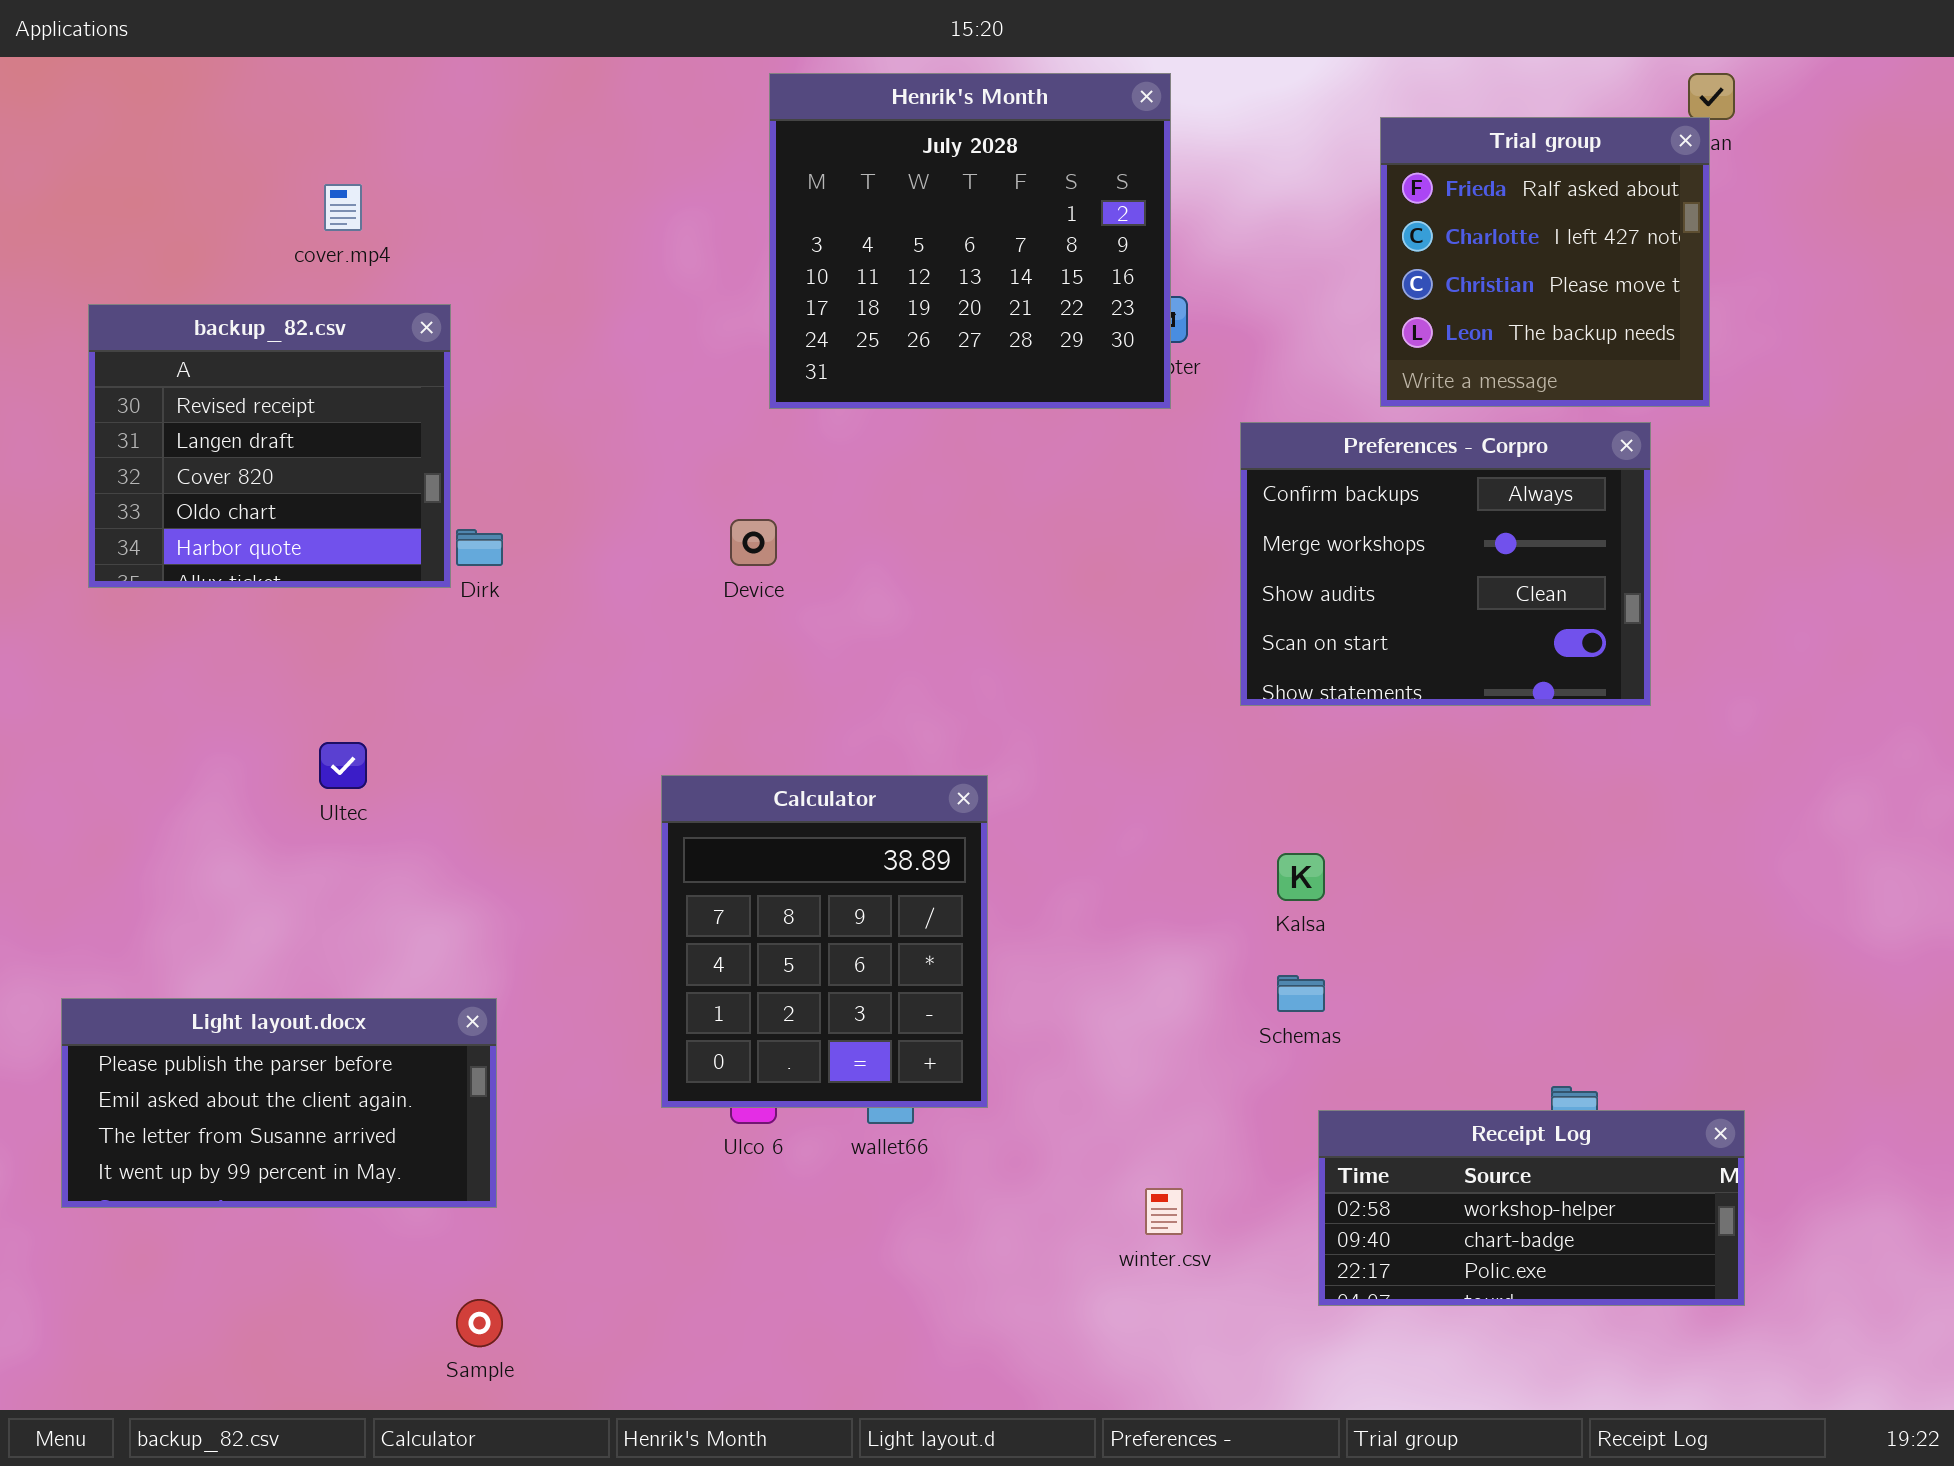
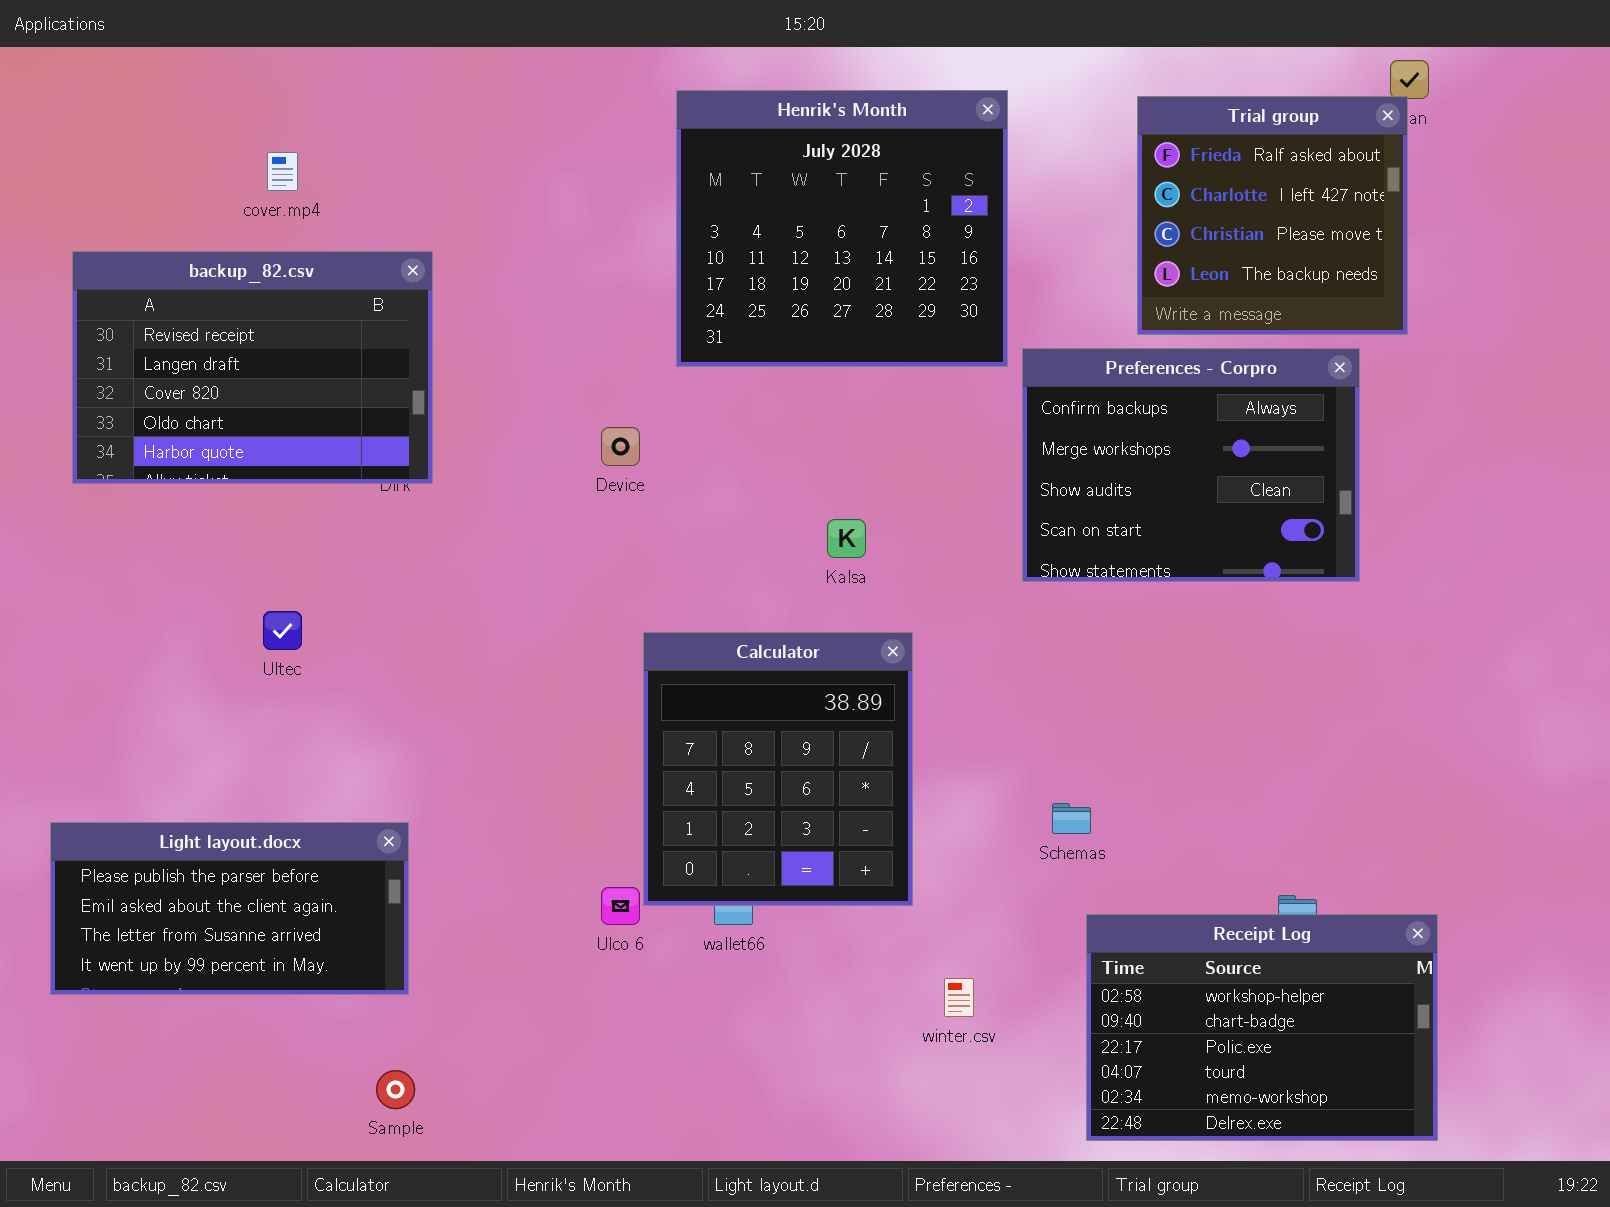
Henrik's Month: [769,73,1171,409] -> [676,90,1008,367], moved
backup_82.csv: [88,304,451,588] -> [72,251,433,484], resized
Calculator: [661,775,988,1108] -> [643,632,913,906], moved
Kalsa: [1277,853,1325,901] -> [827,519,866,558], moved
Receipt Log: [1318,1110,1745,1306] -> [1086,914,1438,1141], resized

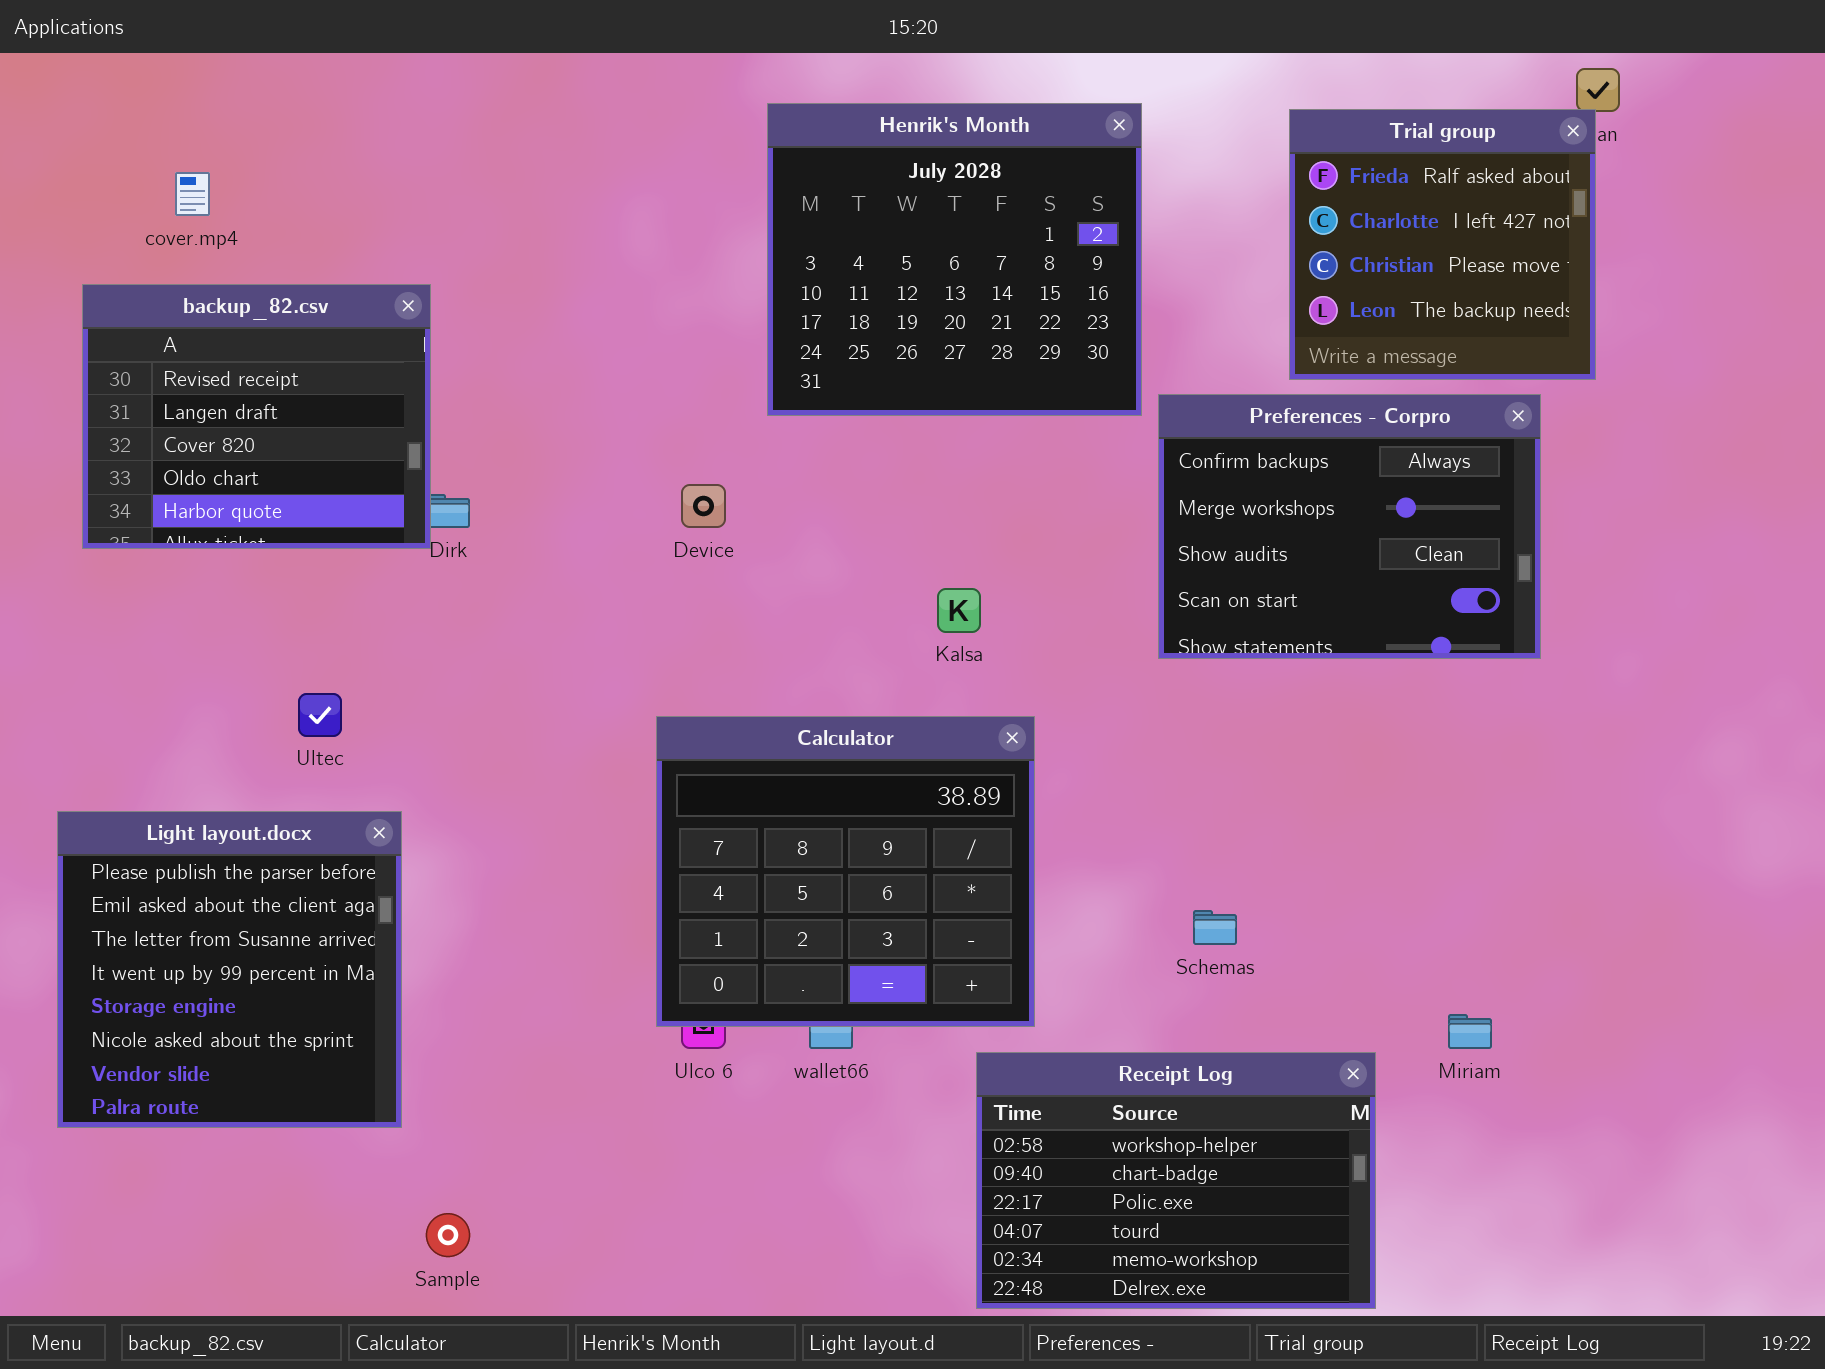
cover.mp4: [267,152,298,191] -> [175,172,210,216], moved
backup_82.csv: [72,251,433,484] -> [82,284,431,549], resized
Calculator: [643,632,913,906] -> [656,716,1035,1027], resized
Light layout.docx: [50,822,409,995] -> [57,811,402,1128], resized
Receipt Log: [1086,914,1438,1141] -> [976,1052,1376,1309], moved

